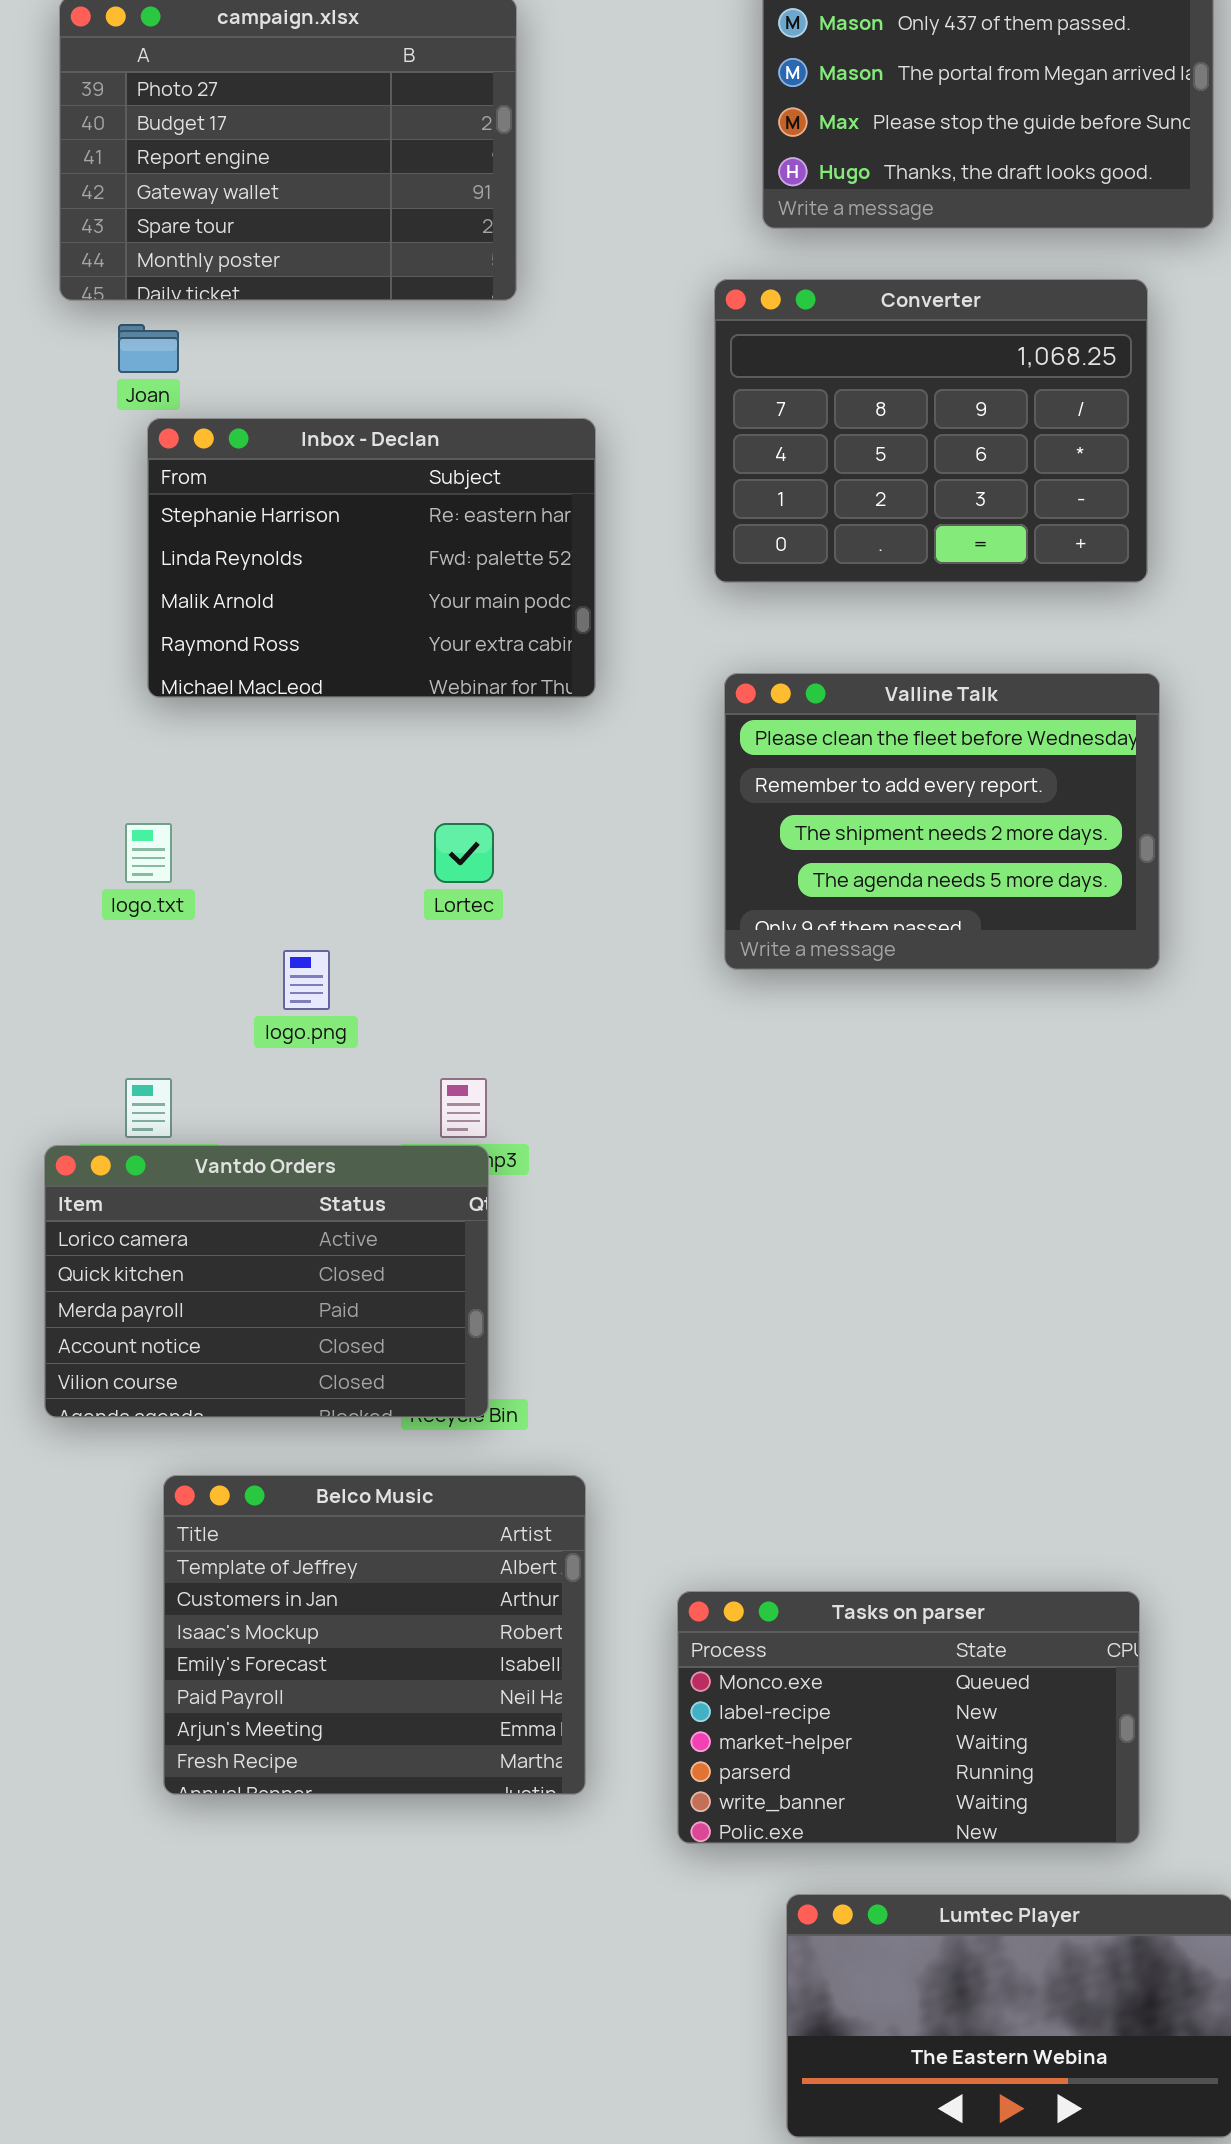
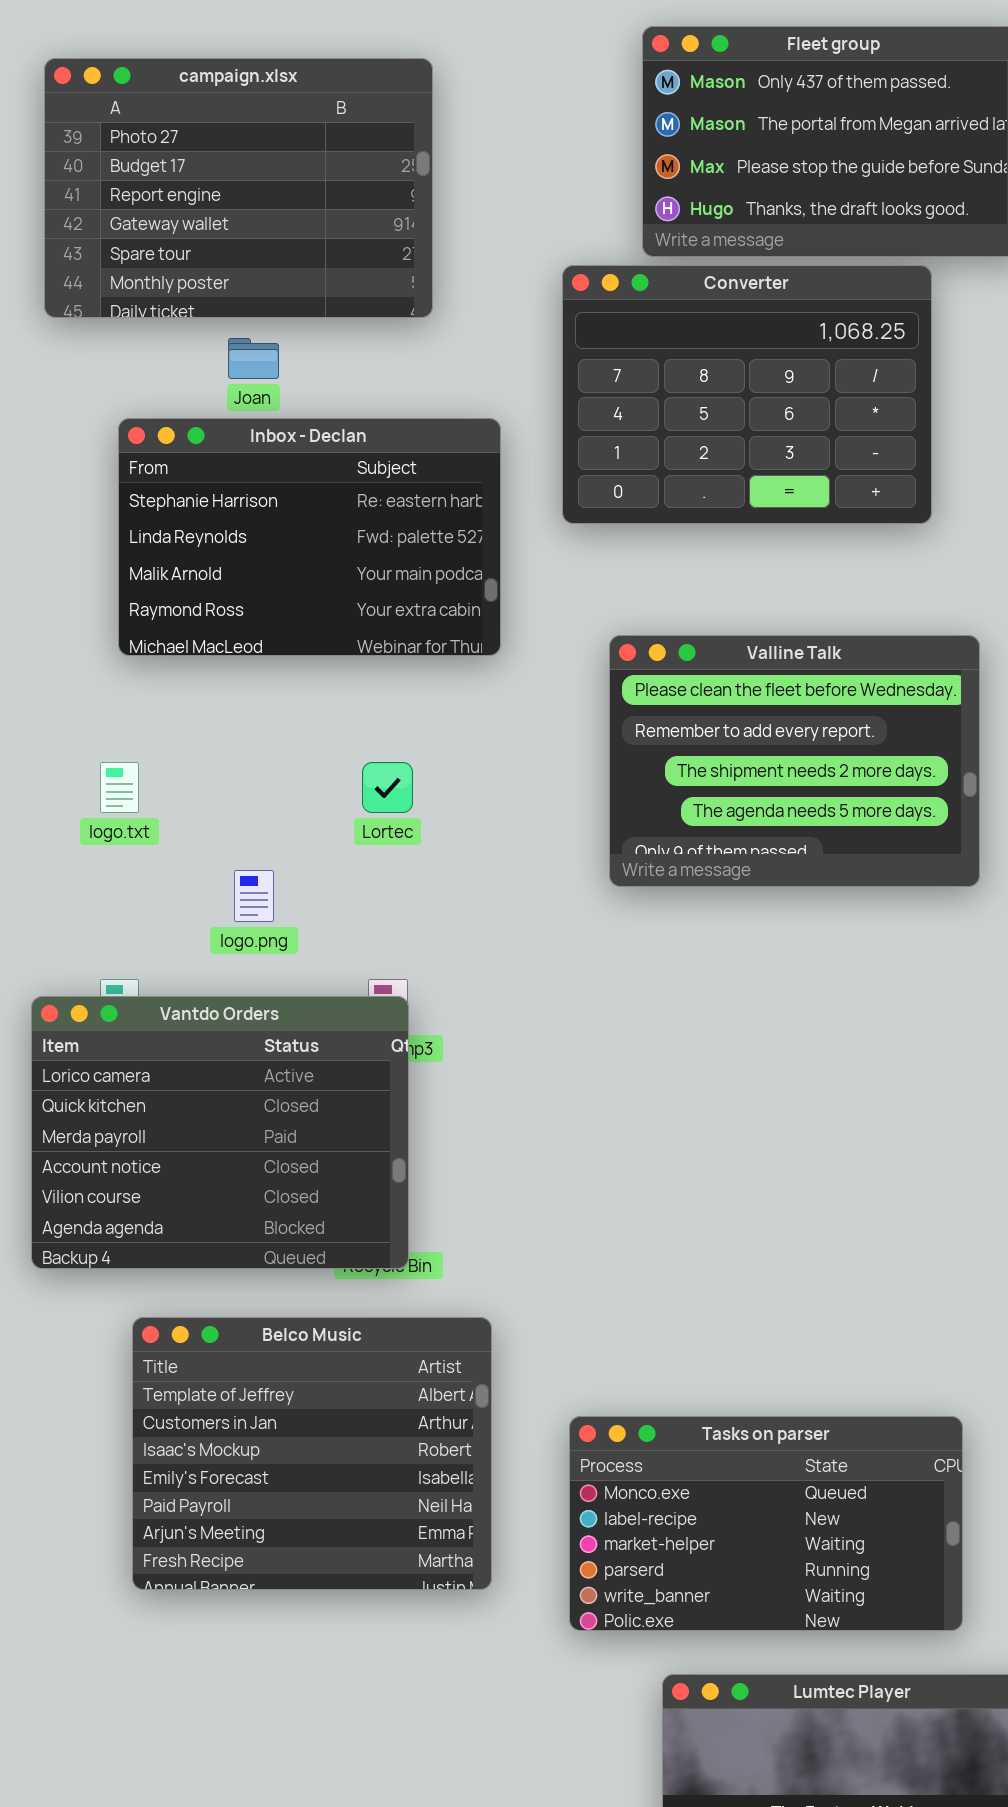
Converter: [714,279,1148,583] -> [562,265,932,524], moved
Joan: [118,324,179,373] -> [228,338,279,379], moved
Vantdo Orders: [44,1145,489,1418] -> [31,996,409,1269], resized

